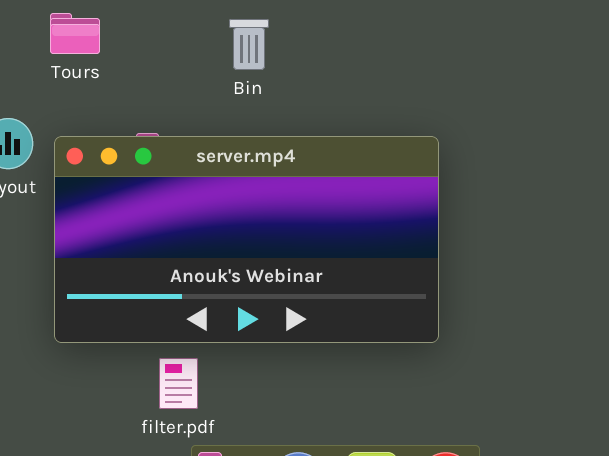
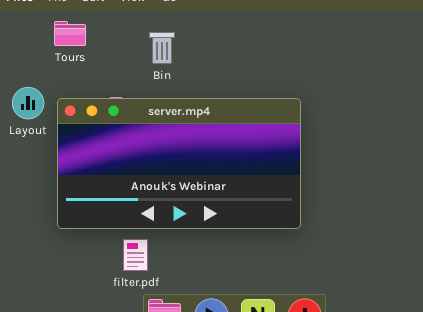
Bin: [229,19,269,70] -> [149,32,175,64], moved

